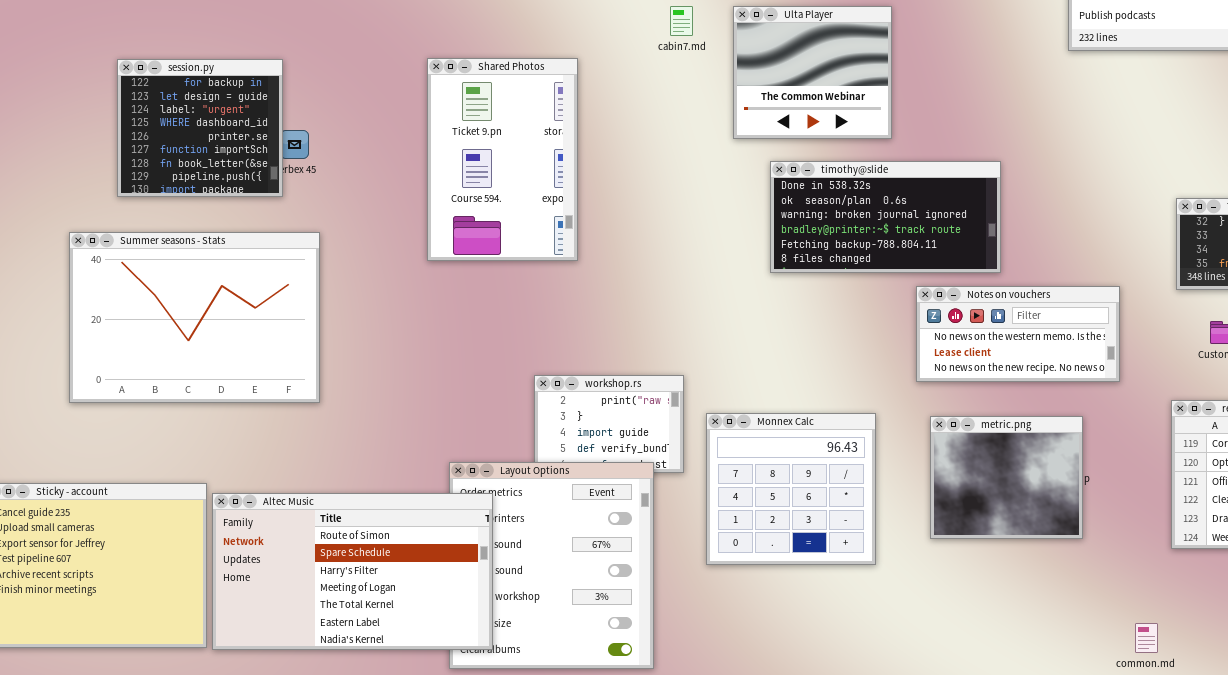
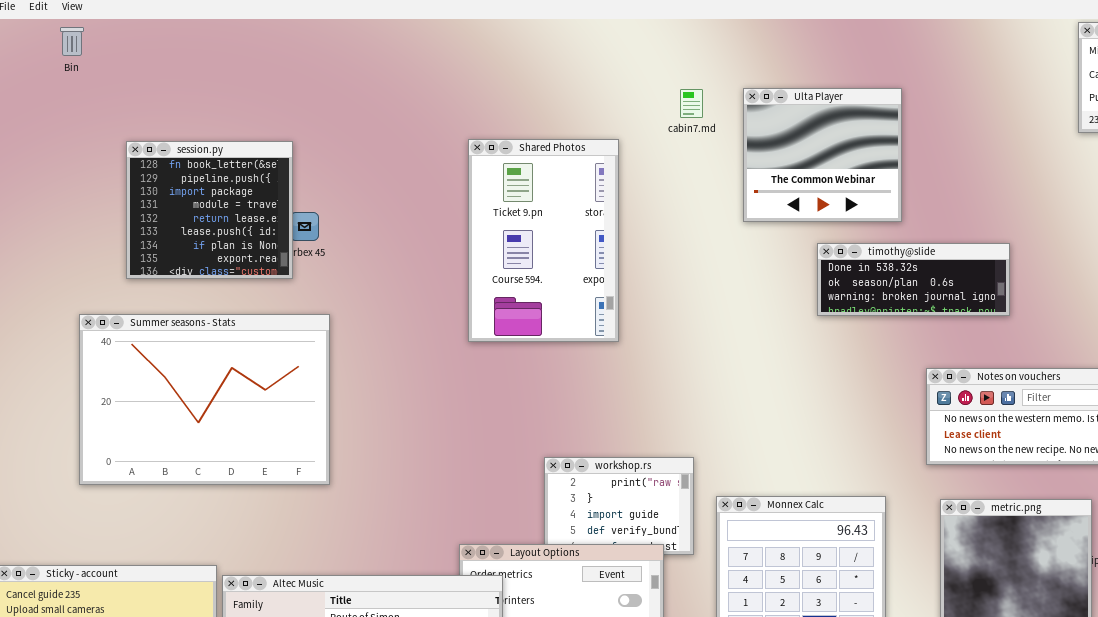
Shared Photos: [427,58,578,261] -> [468,139,619,342], moved
session.py: [117,59,283,197] -> [126,141,293,279], scrolled down 6 rows
timothy@slide: [770,161,1001,273] -> [817,243,1010,316], resized

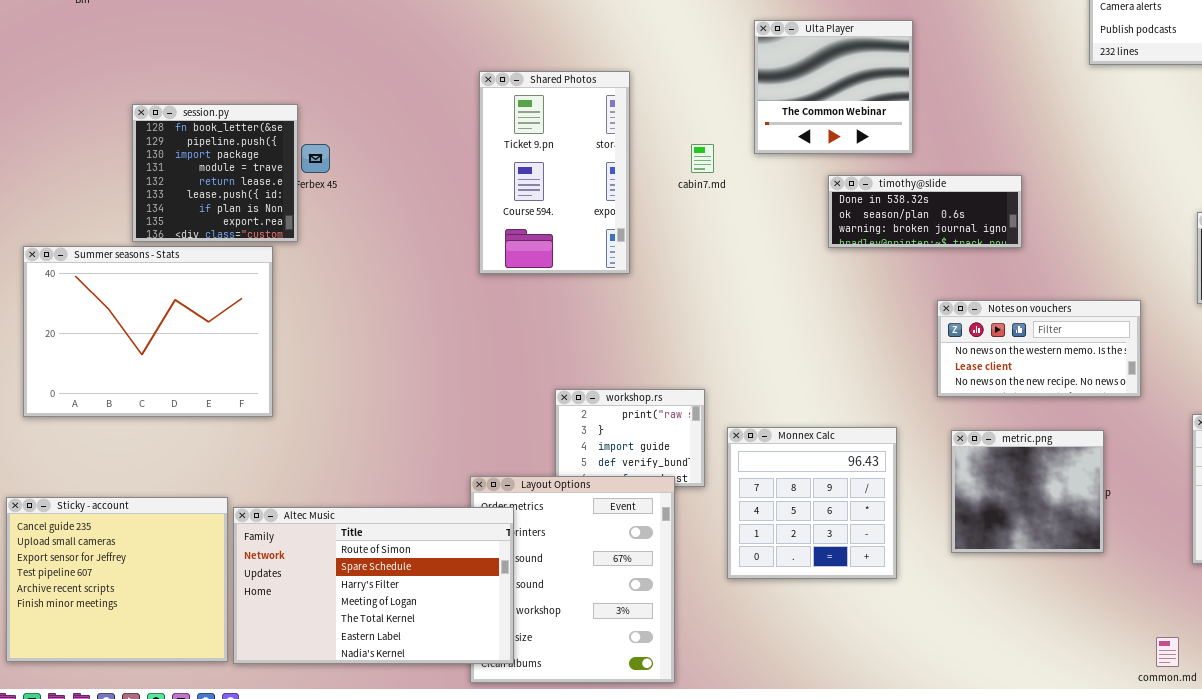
cabin7.md: [680,89,703,118] -> [691,144,714,173], moved
session.py: [126,141,293,279] -> [132,104,298,242], moved
Summer seasons - Stats: [79,314,330,485] -> [23,246,273,417], moved

